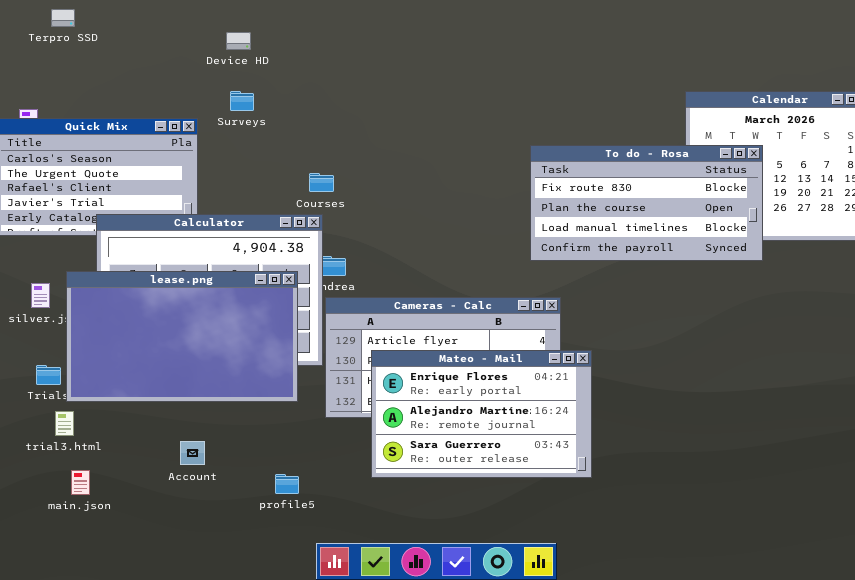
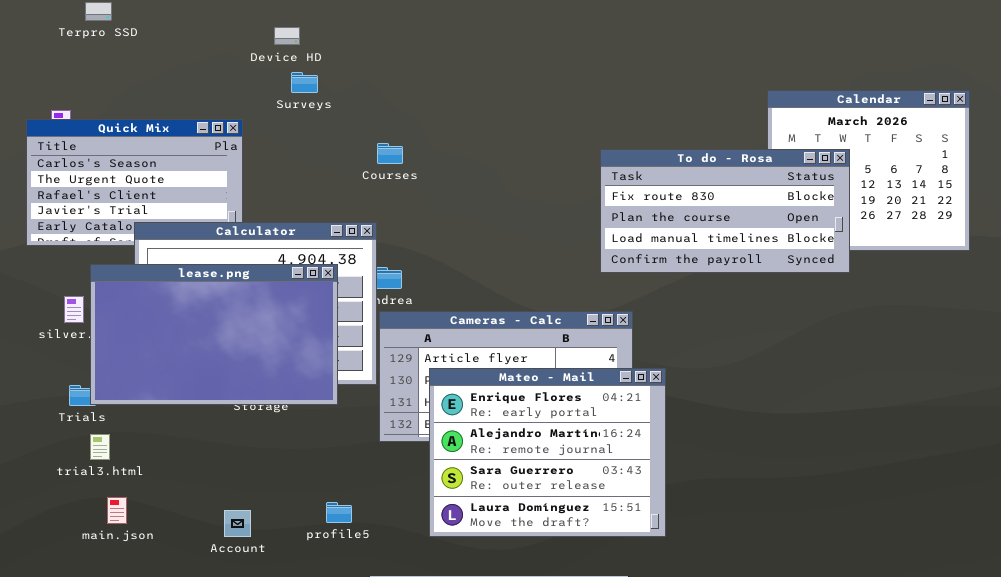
Surveys: [230,91,254,111] -> [291,72,318,93], moved
Courses: [309,173,334,192] -> [377,143,403,164], moved
lease.png: [66,271,298,402] -> [90,264,338,405], moved
Mateo - Mail: [371,350,592,478] -> [429,368,666,537], resized
Account: [180,441,205,465] -> [224,510,251,537], moved

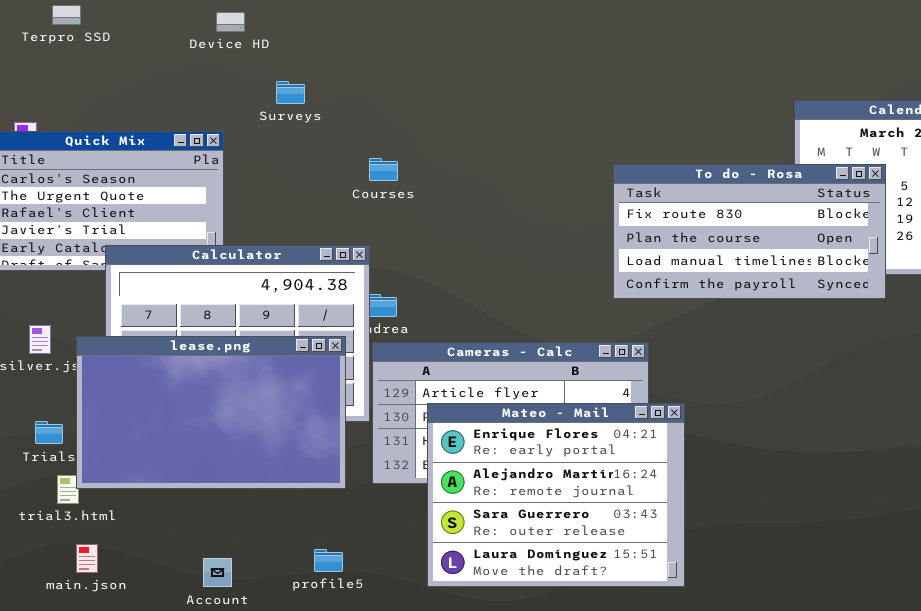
Device HD: [274,27,300,45] -> [216,12,245,32], moved
lease.png: [90,264,338,405] -> [76,336,346,489], moved

